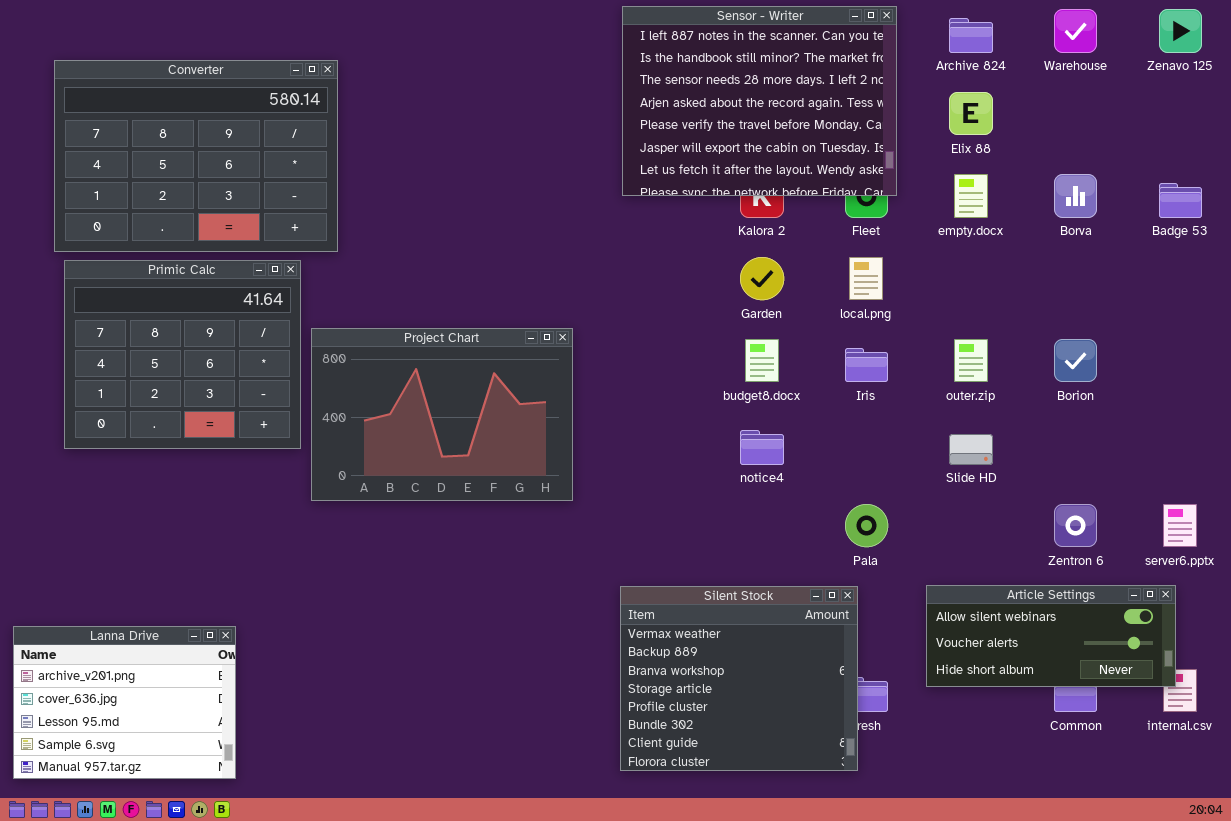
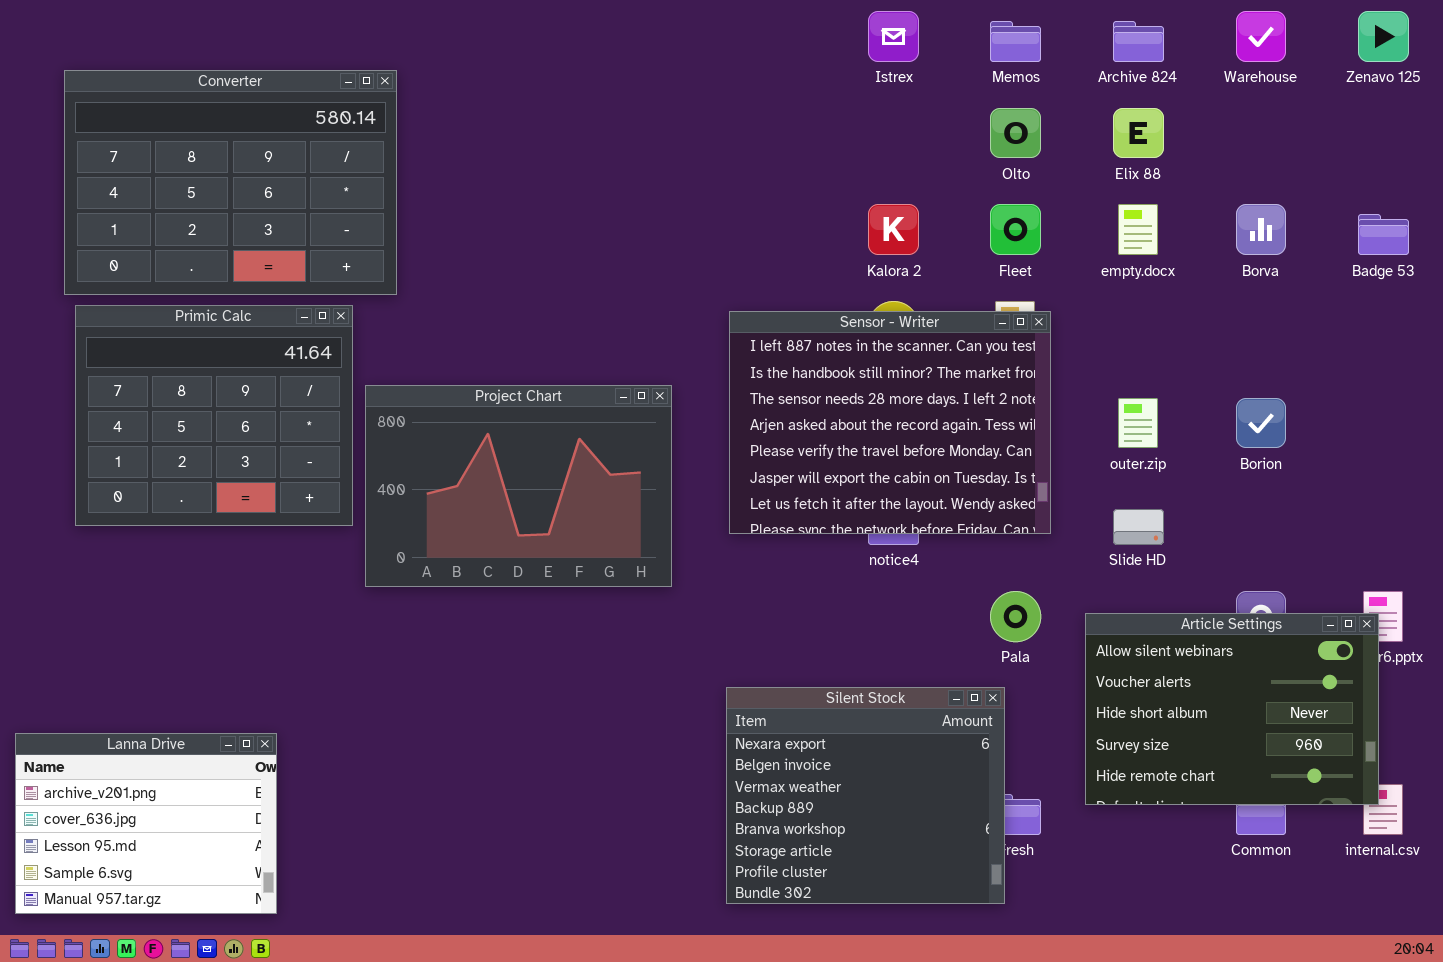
Sensor - Writer: [622,6,897,196] -> [729,311,1051,534], moved
Article Settings: [926,585,1176,687] -> [1085,613,1379,805], resized
Silent Stock: [620,586,858,771] -> [726,687,1005,904], scrolled up 2 rows

